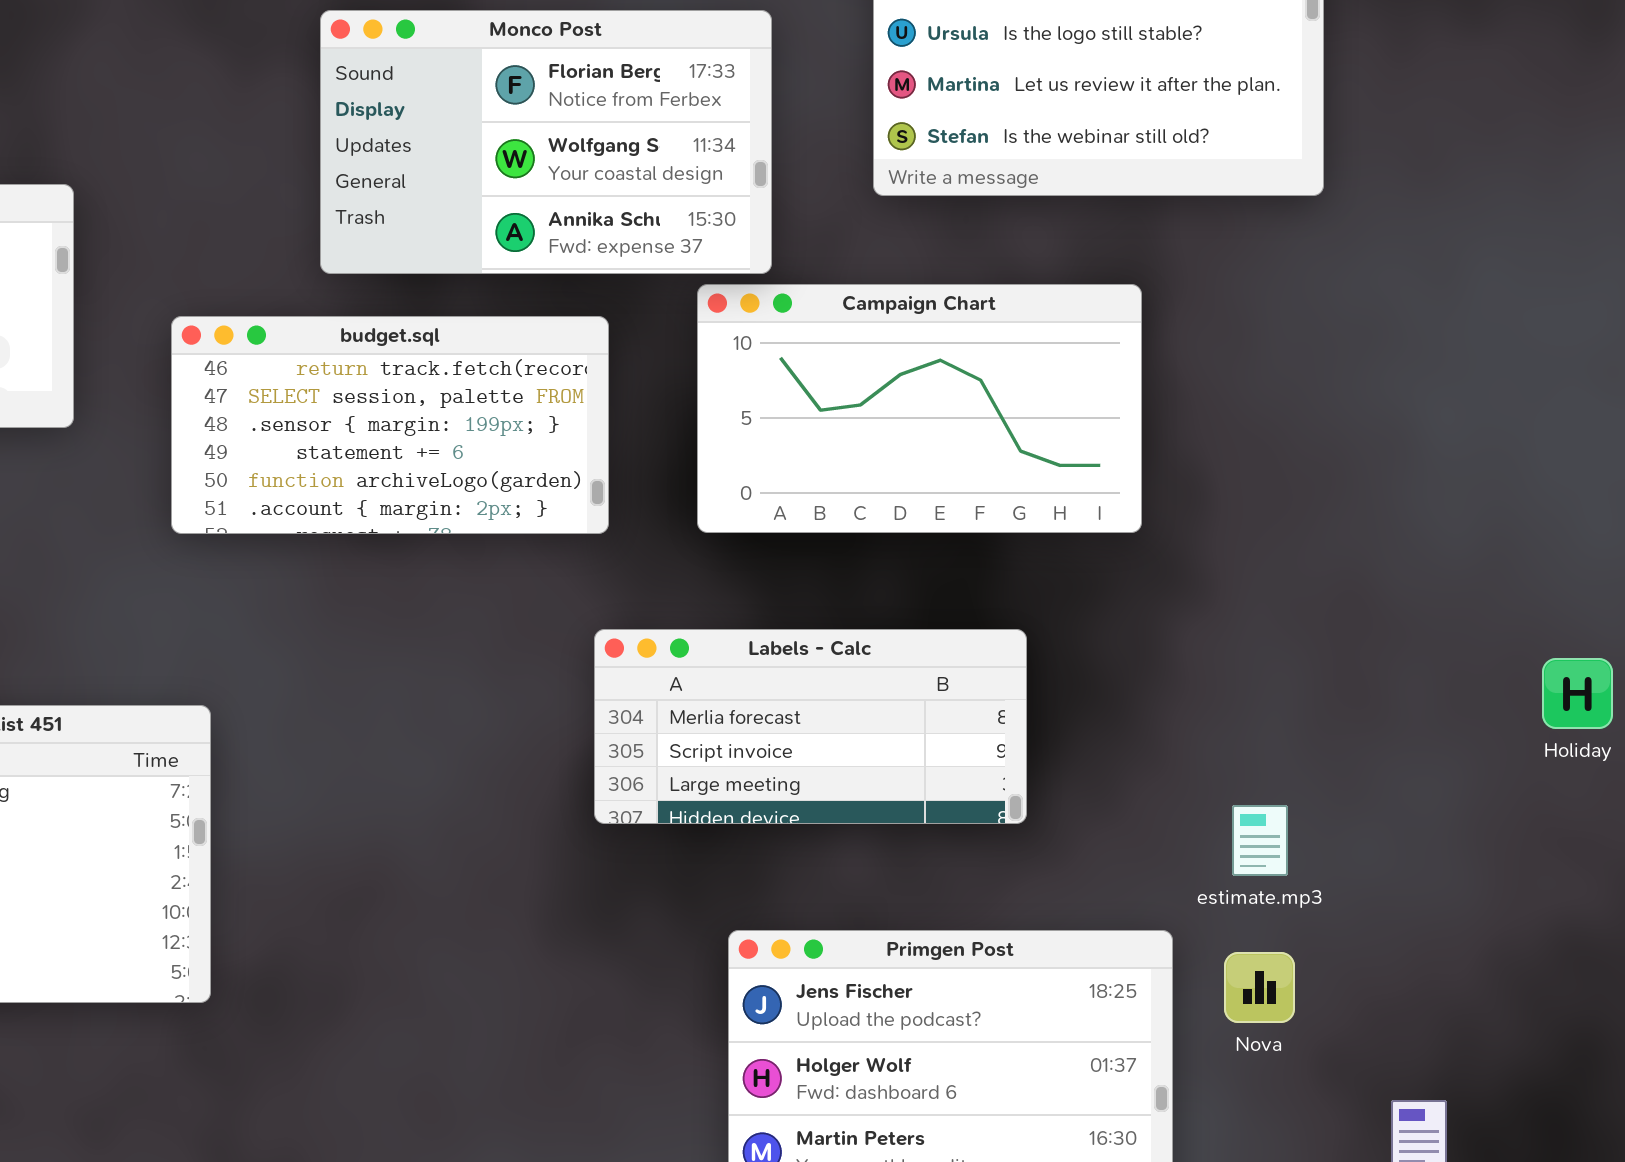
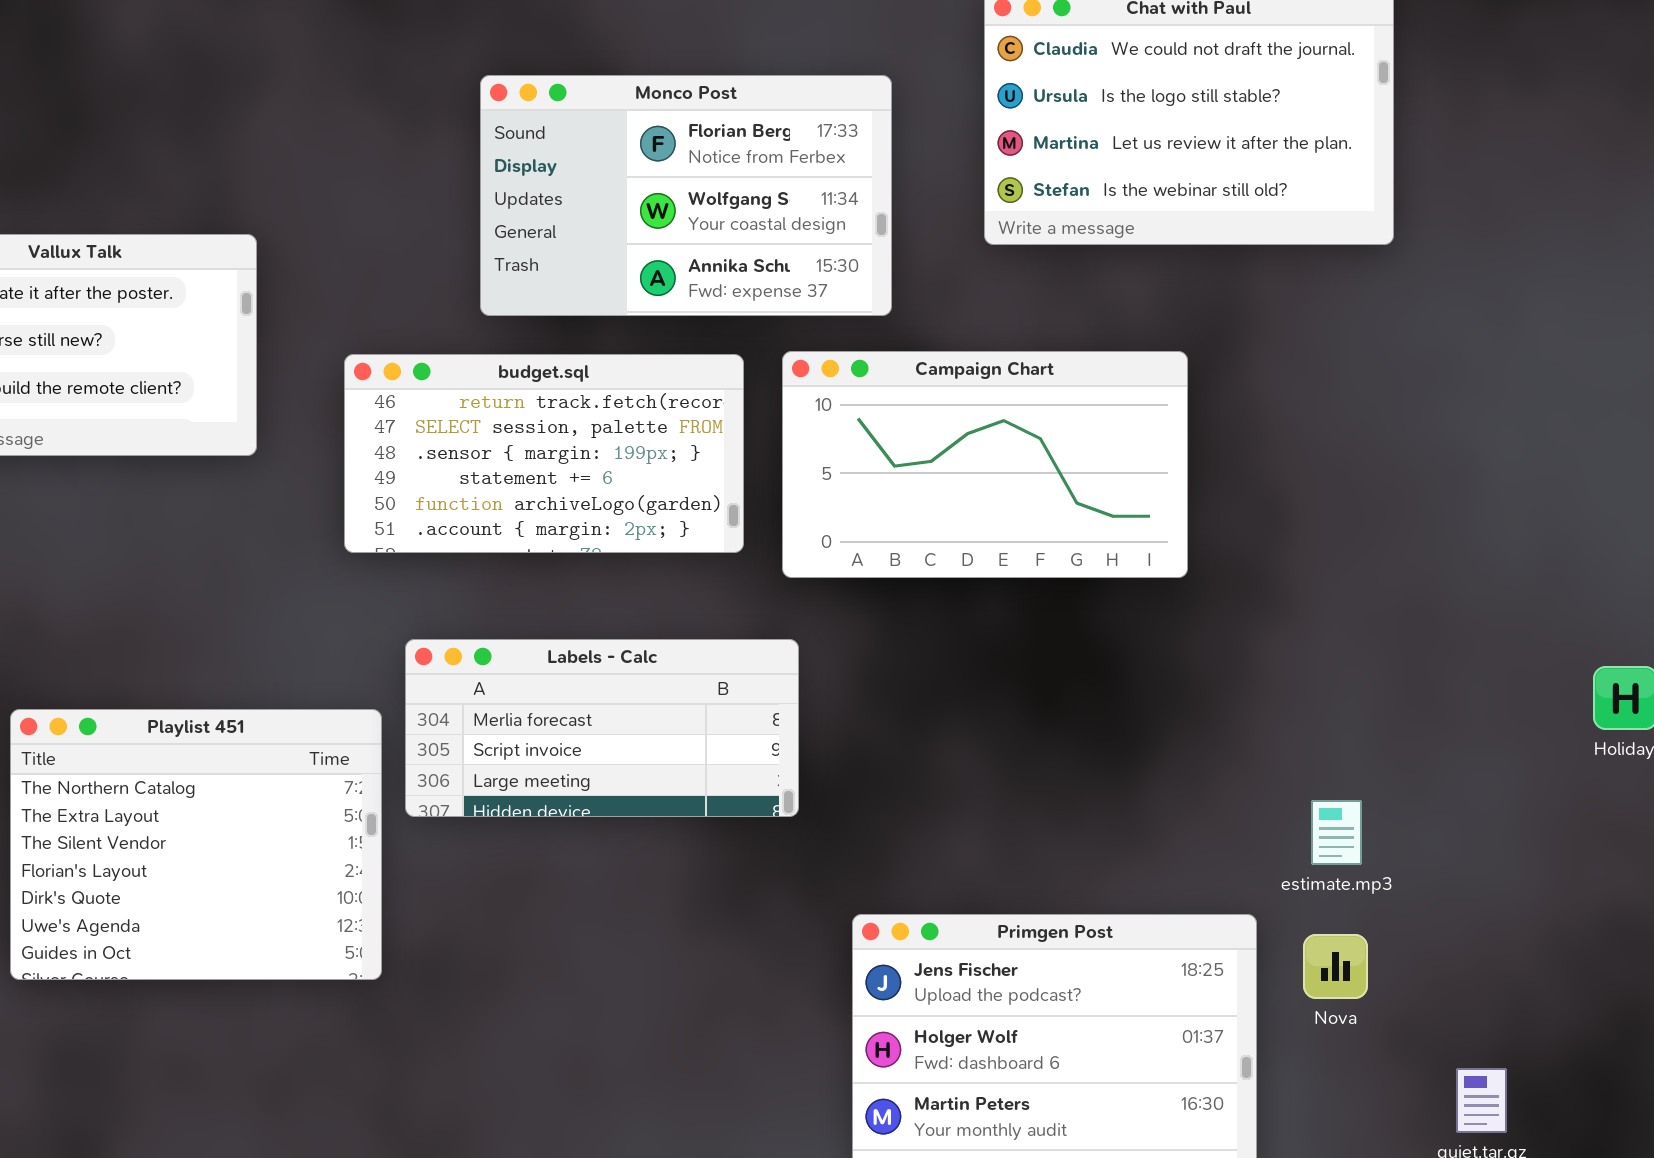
Campaign Chart: [697,284,1142,533] -> [782,351,1188,578], moved
Labels - Calc: [594,629,1027,824] -> [405,639,799,817], moved

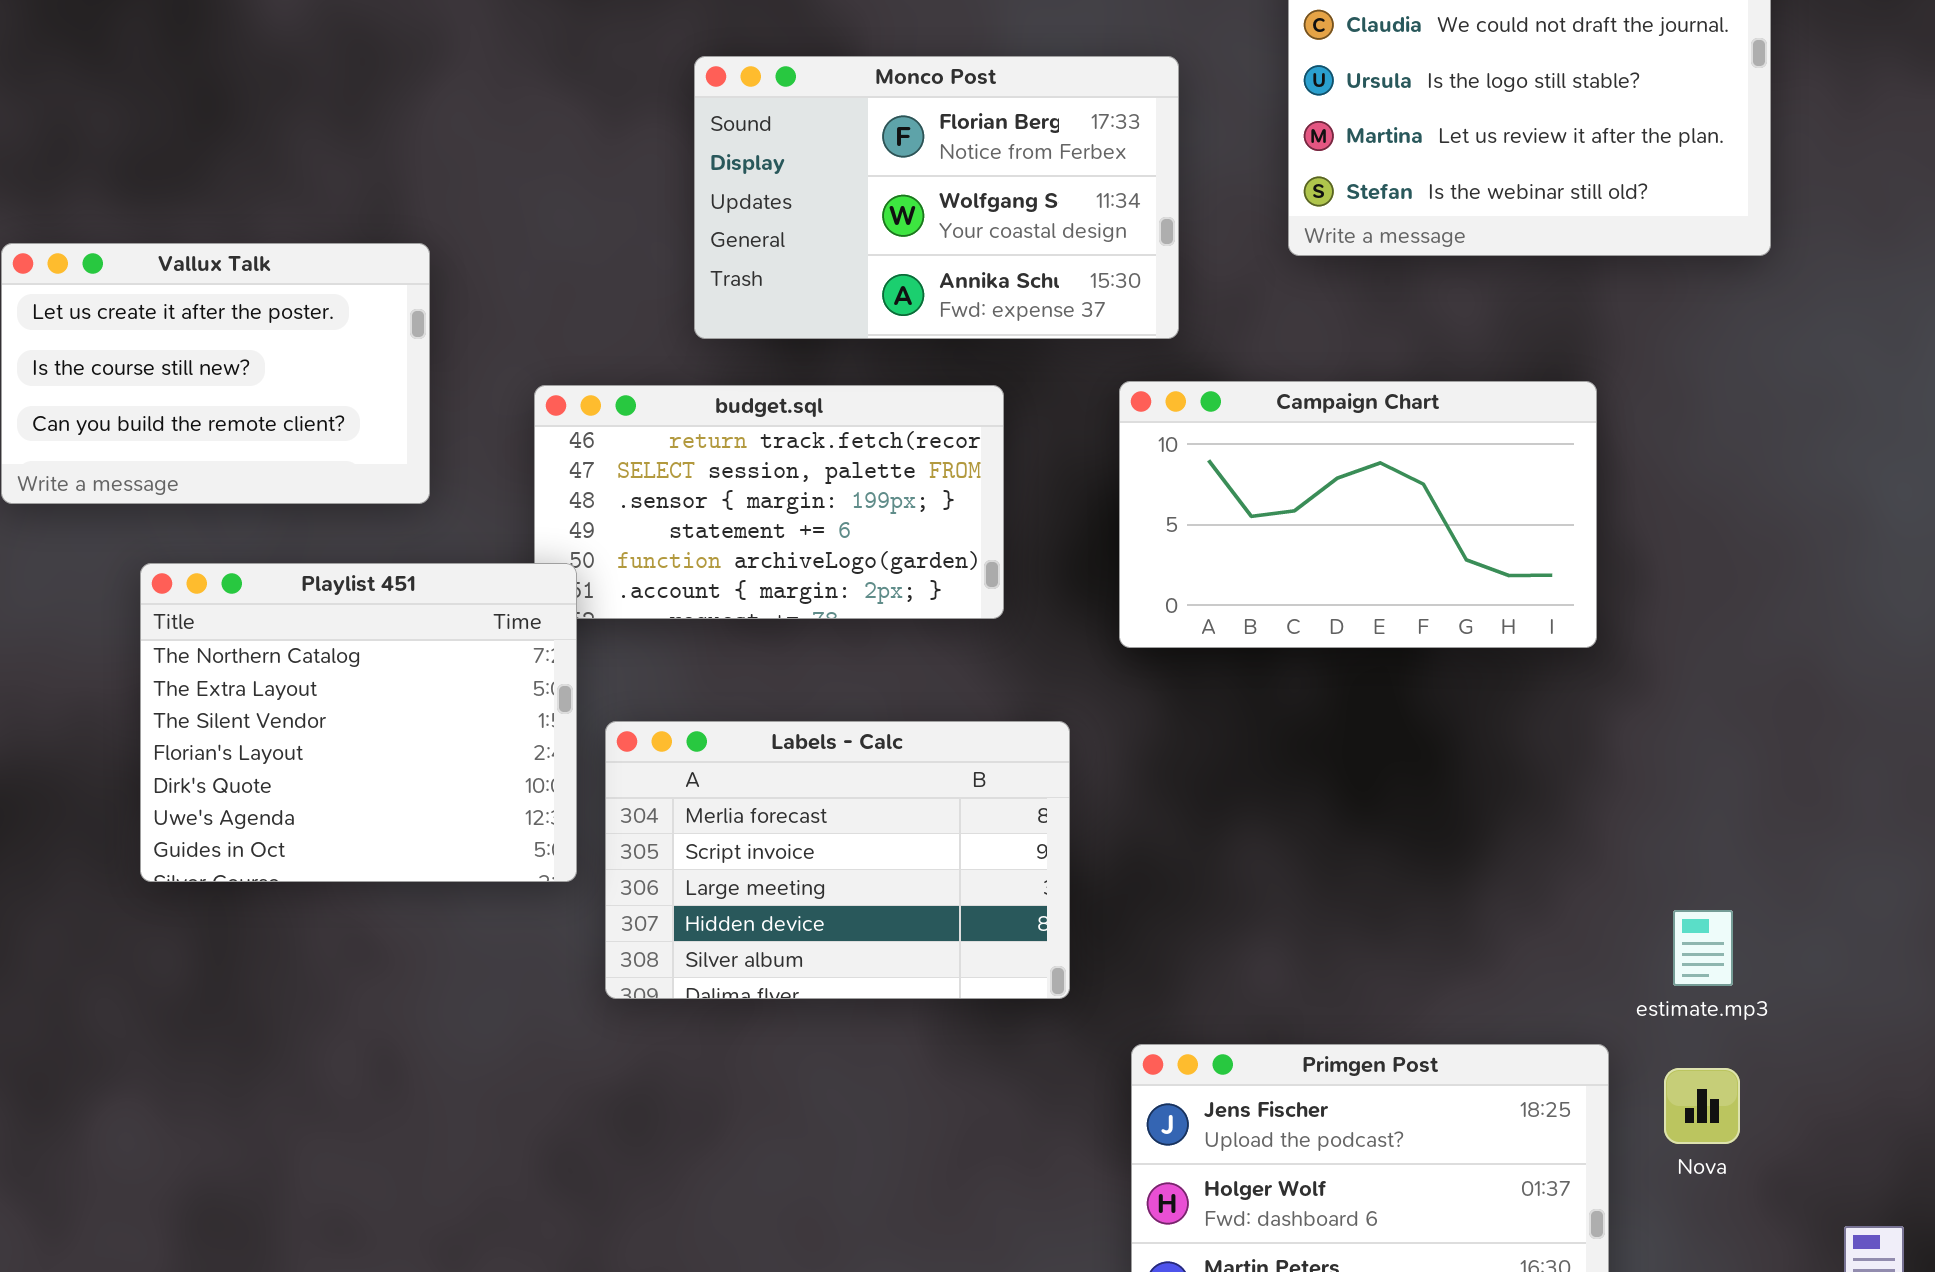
Campaign Chart: [782,351,1188,578] -> [1119,381,1597,648], moved
Labels - Calc: [405,639,799,817] -> [605,721,1070,999], resized
Playlist 451: [10,709,382,980] -> [140,563,577,882], moved

